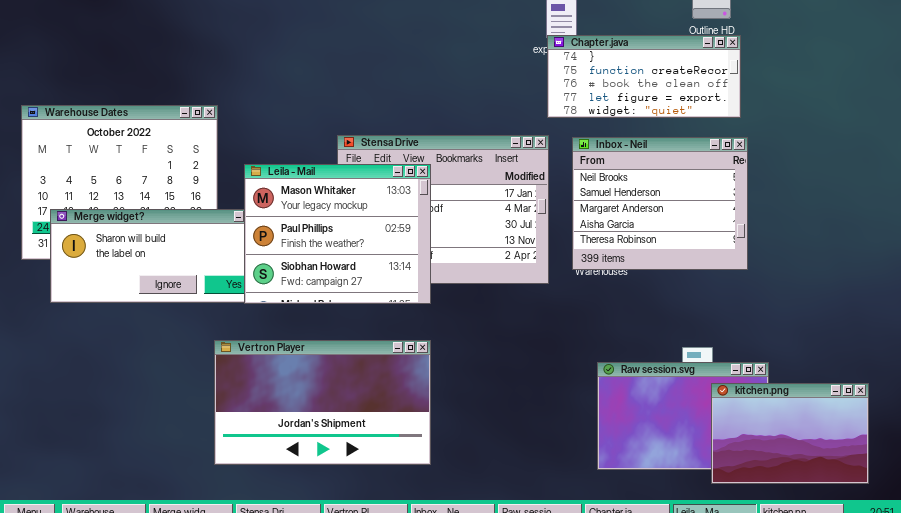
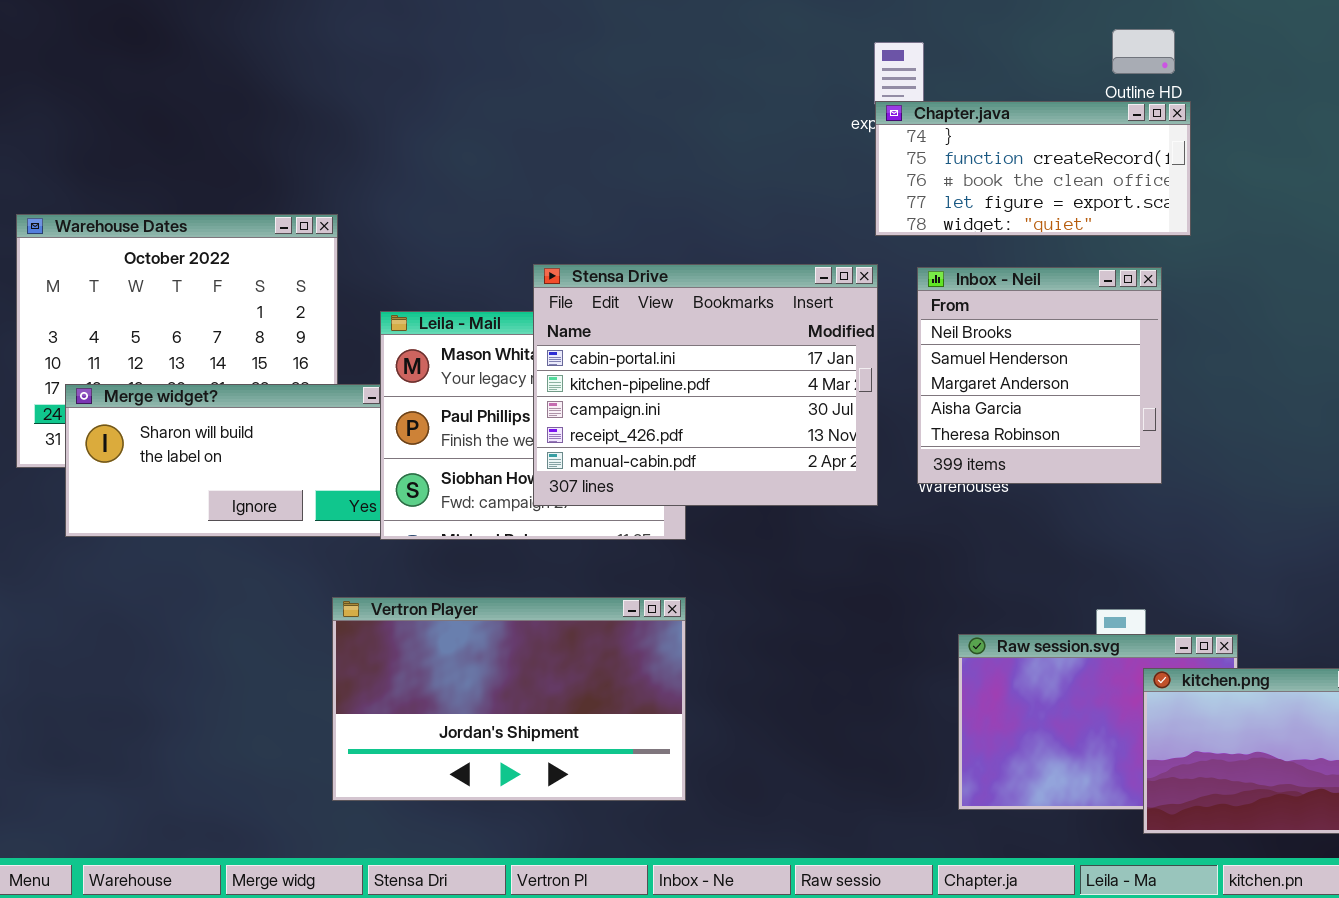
Stensa Drive: [337,135,549,284] -> [533,264,878,506], raised
Inbox - Neil: [572,137,748,270] -> [917,267,1162,484], resized

